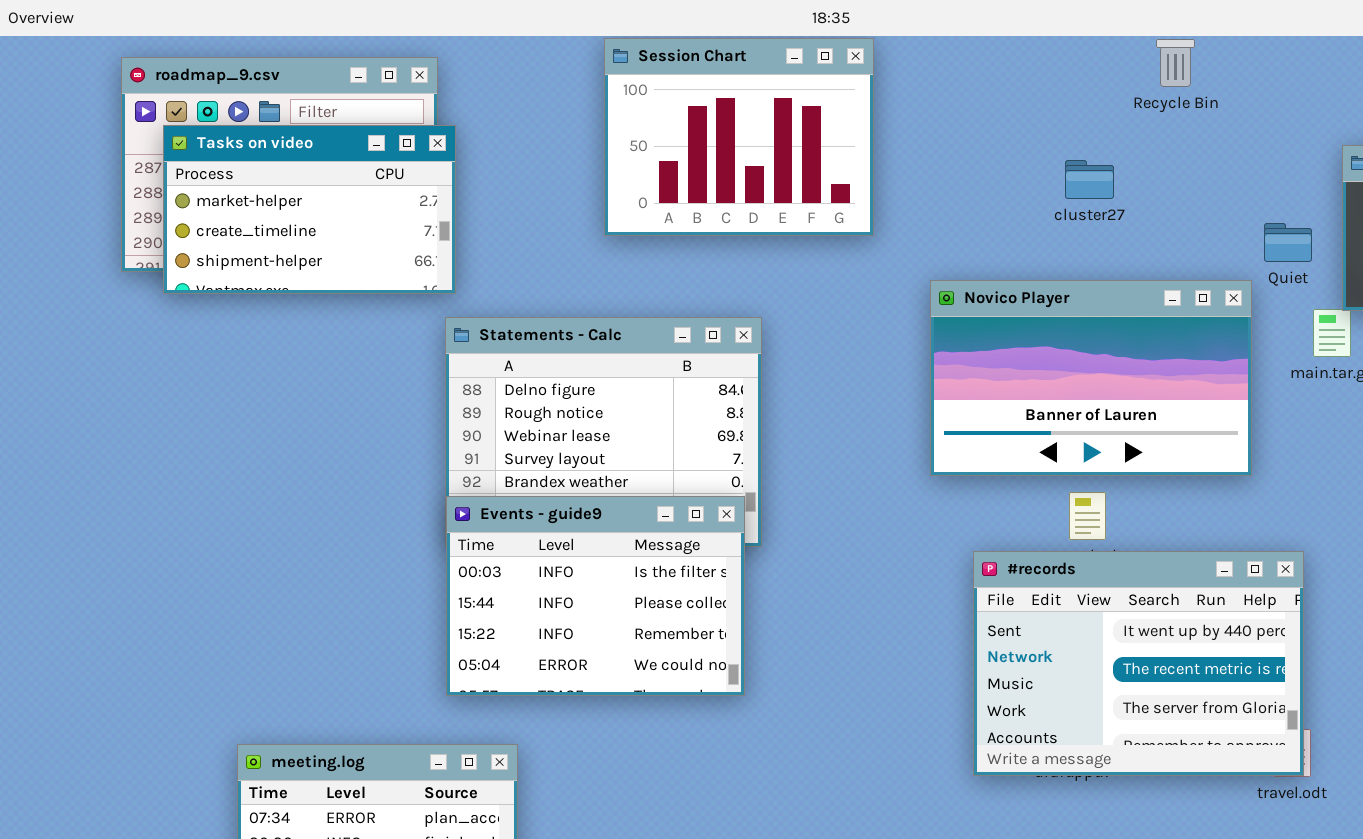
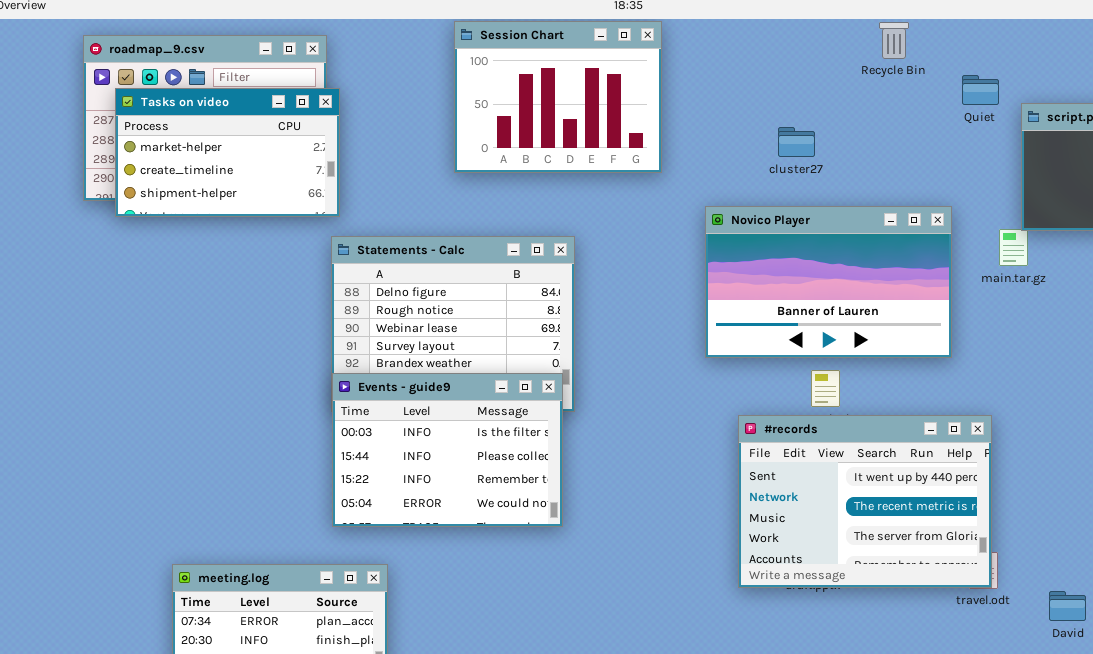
cluster27: [1065,160,1114,199] -> [778,127,815,157], moved
Quiet: [1264,223,1312,262] -> [962,75,999,105], moved

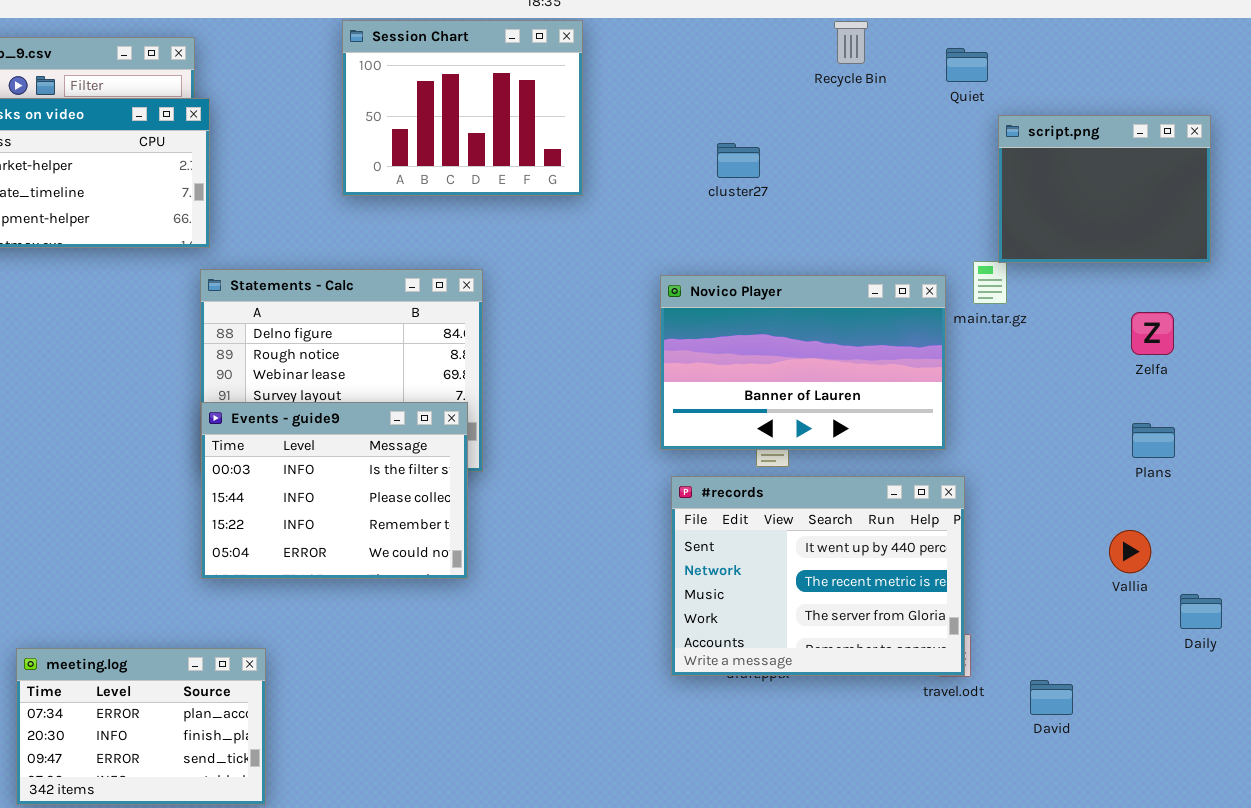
Quiet: [962,75,999,105] -> [946,48,988,82], moved
Novico Player: [705,206,952,358] -> [660,275,946,450], moved
Events - guide9: [332,373,563,527] -> [201,402,468,579], moved

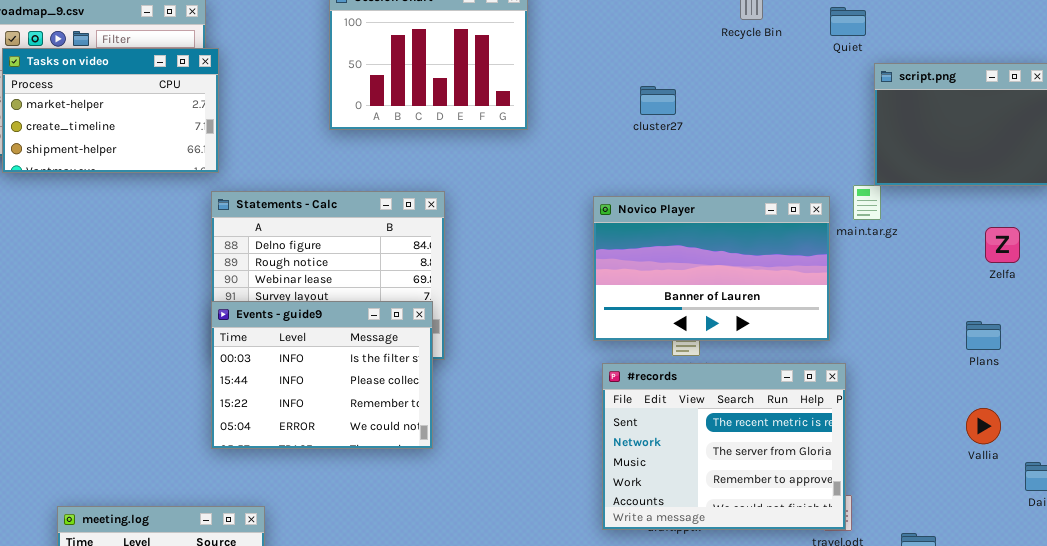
Plans: [1132,423,1175,458] -> [966,321,1001,350], moved
#records: [671,476,965,676] -> [602,363,846,530], scrolled down 1 row

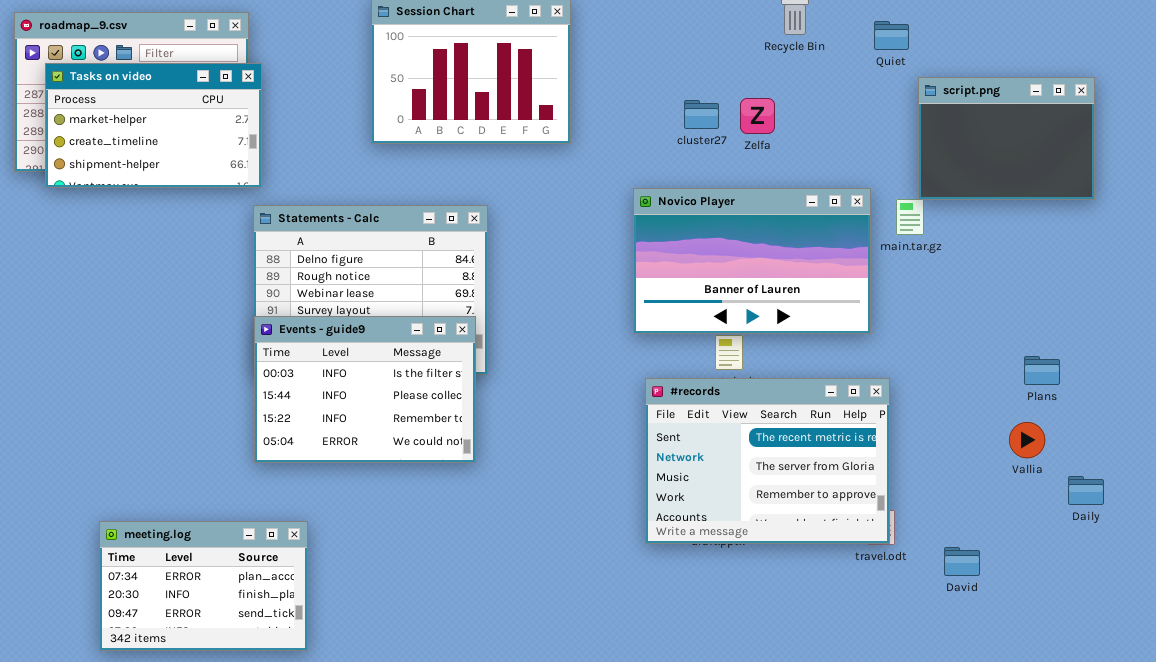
Novico Player: [593,196,830,341] -> [633,188,871,334], moved
Zelfa: [985,227,1020,263] -> [740,98,775,134], moved
Plans: [966,321,1001,350] -> [1024,356,1060,385], moved

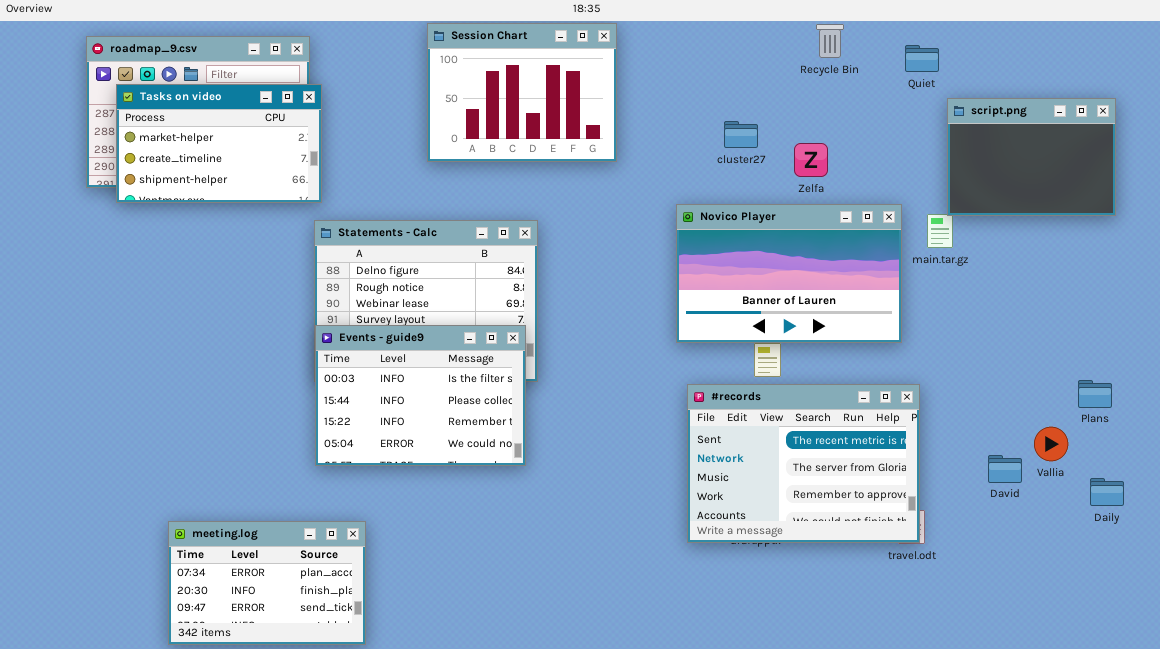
Zelfa: [740,98,775,134] -> [794,143,828,177], moved
Plans: [1024,356,1060,385] -> [1078,380,1112,408], moved
David: [944,547,980,576] -> [988,455,1022,483], moved

